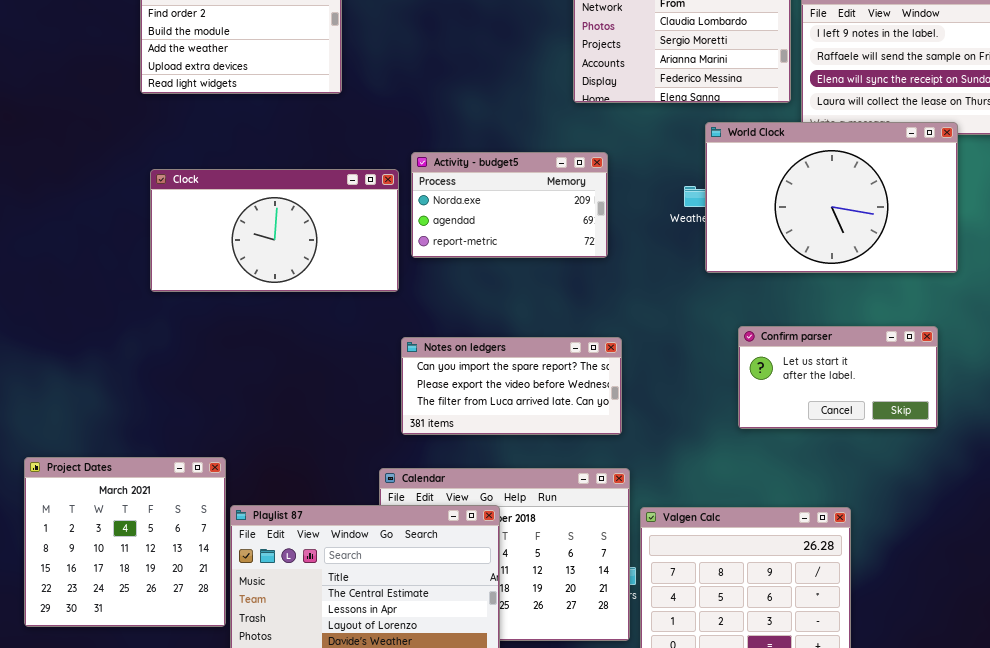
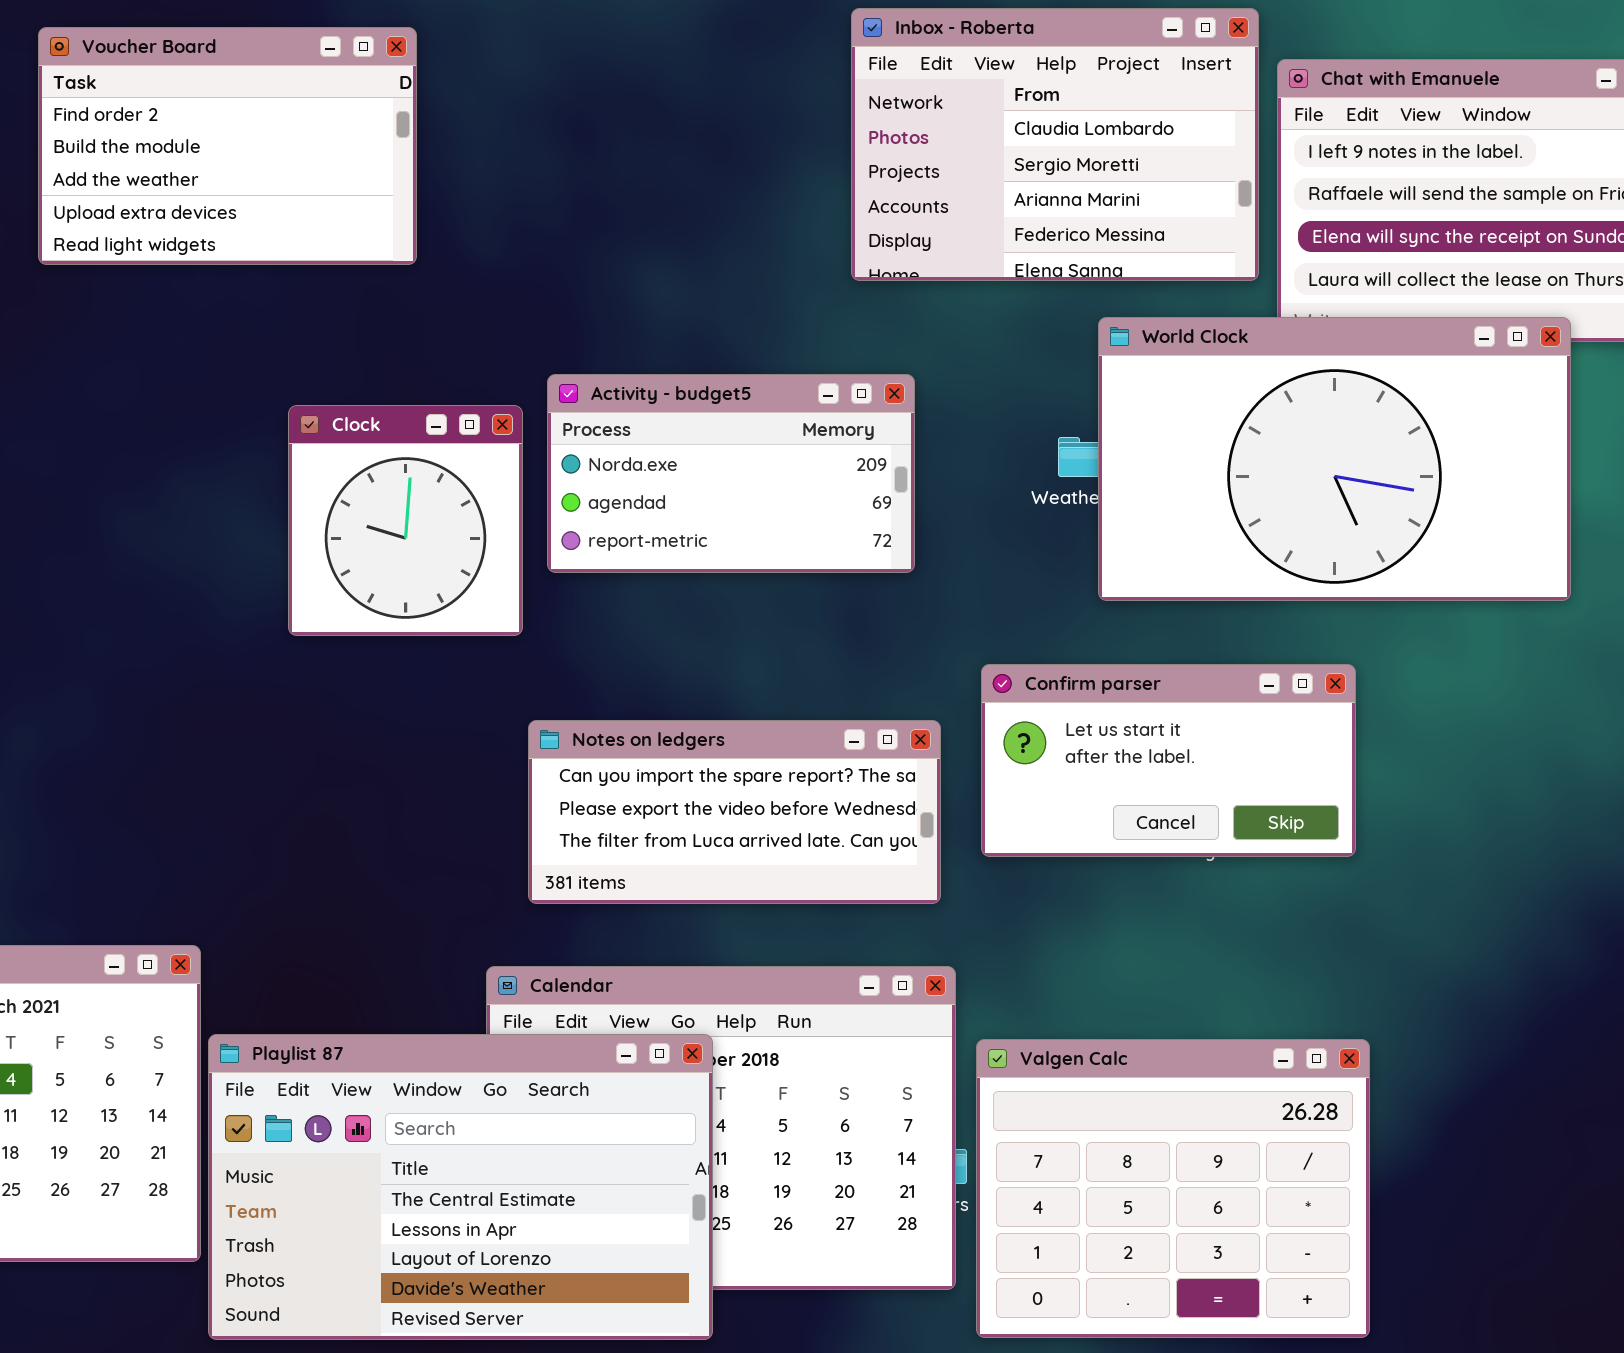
Clock: [150,169,399,292] -> [288,405,523,636], resized
Confirm parser: [738,326,938,429] -> [981,664,1356,857], moved

